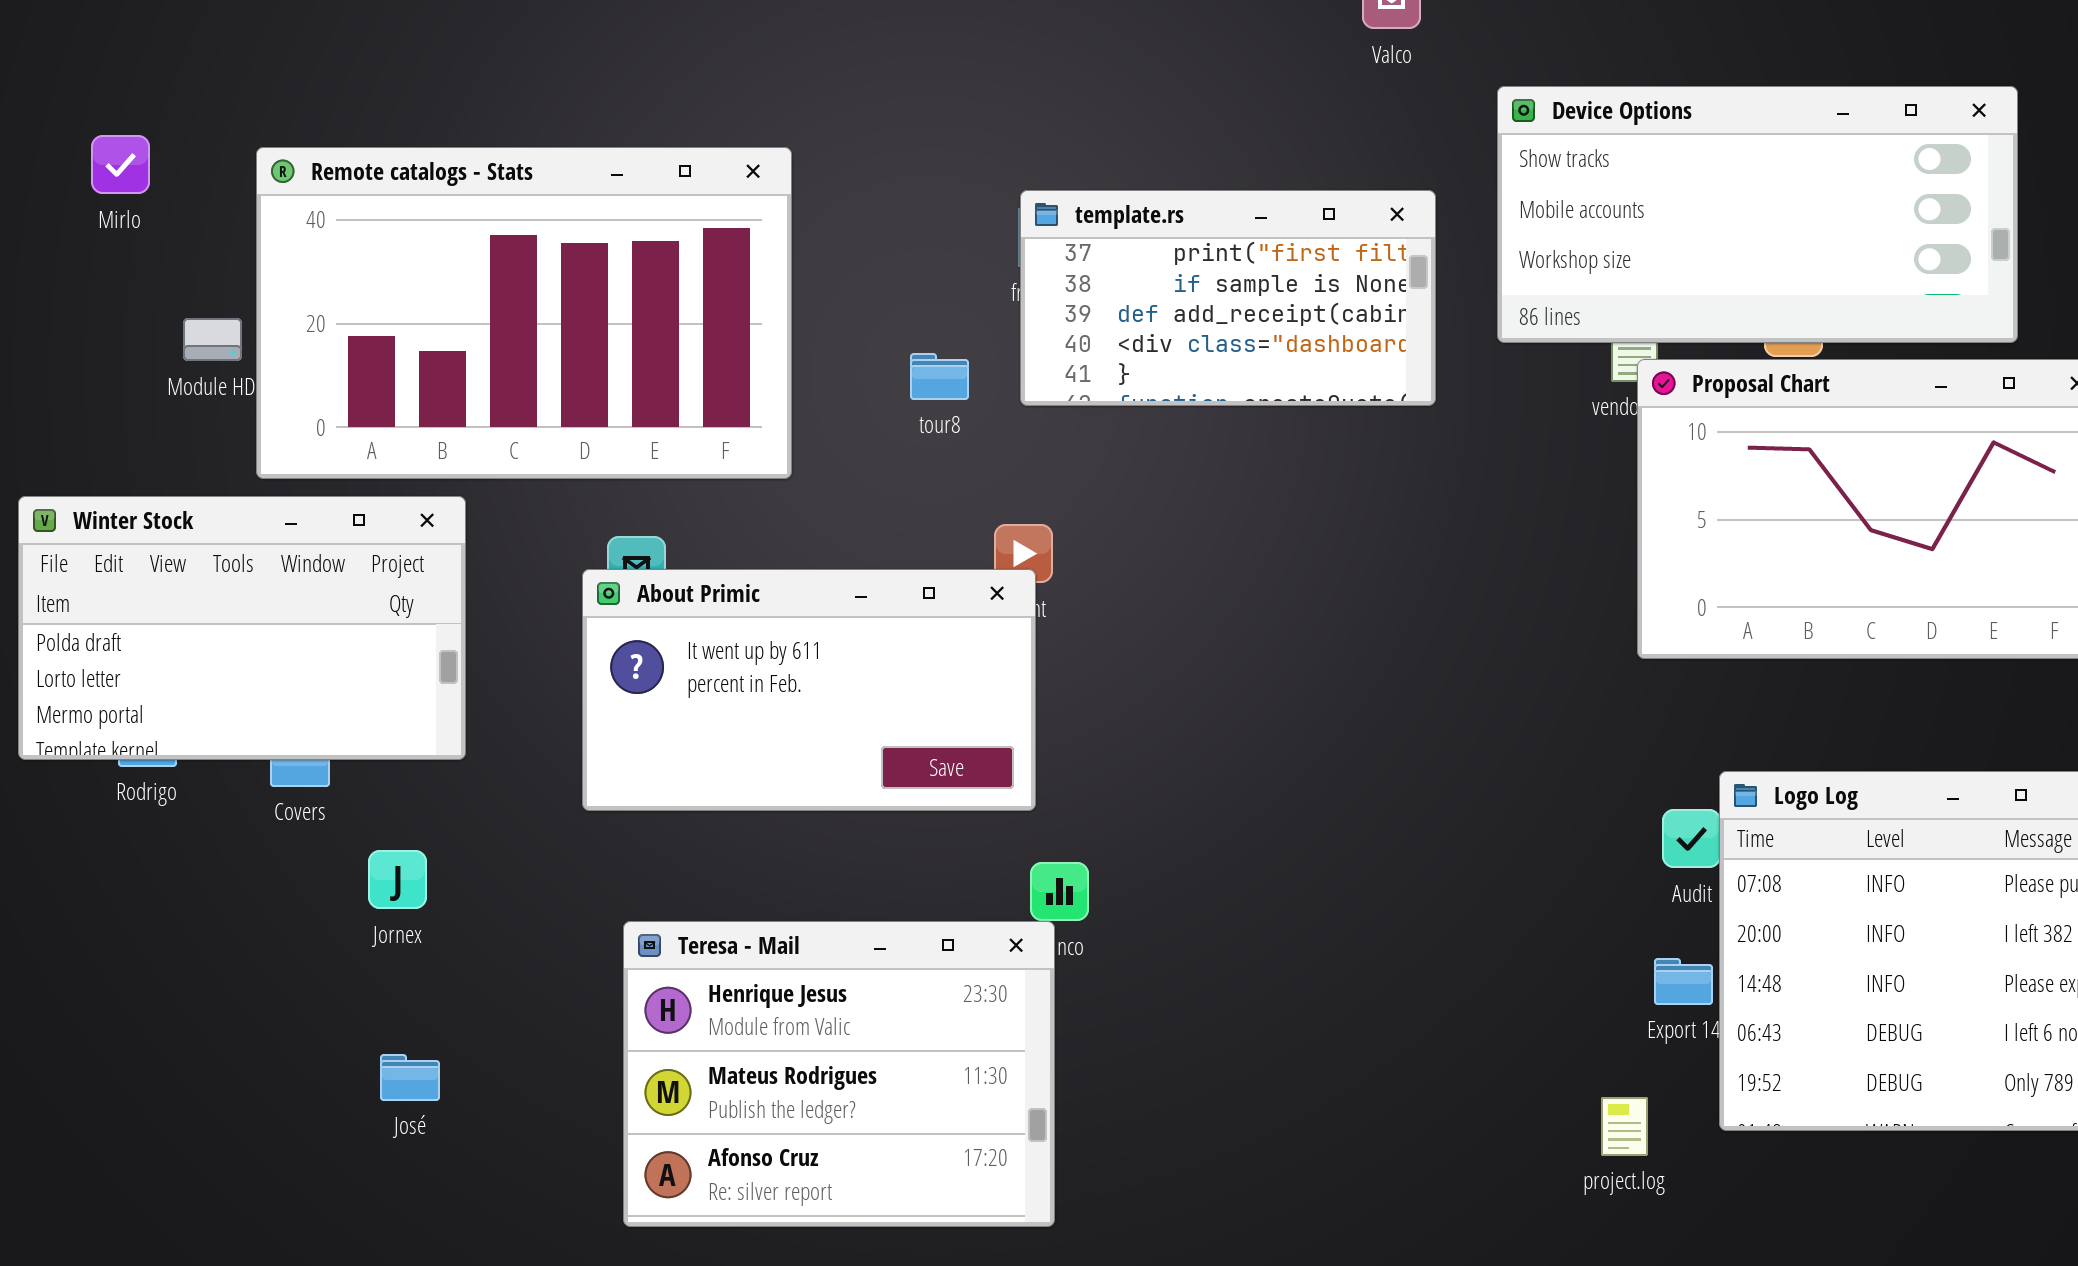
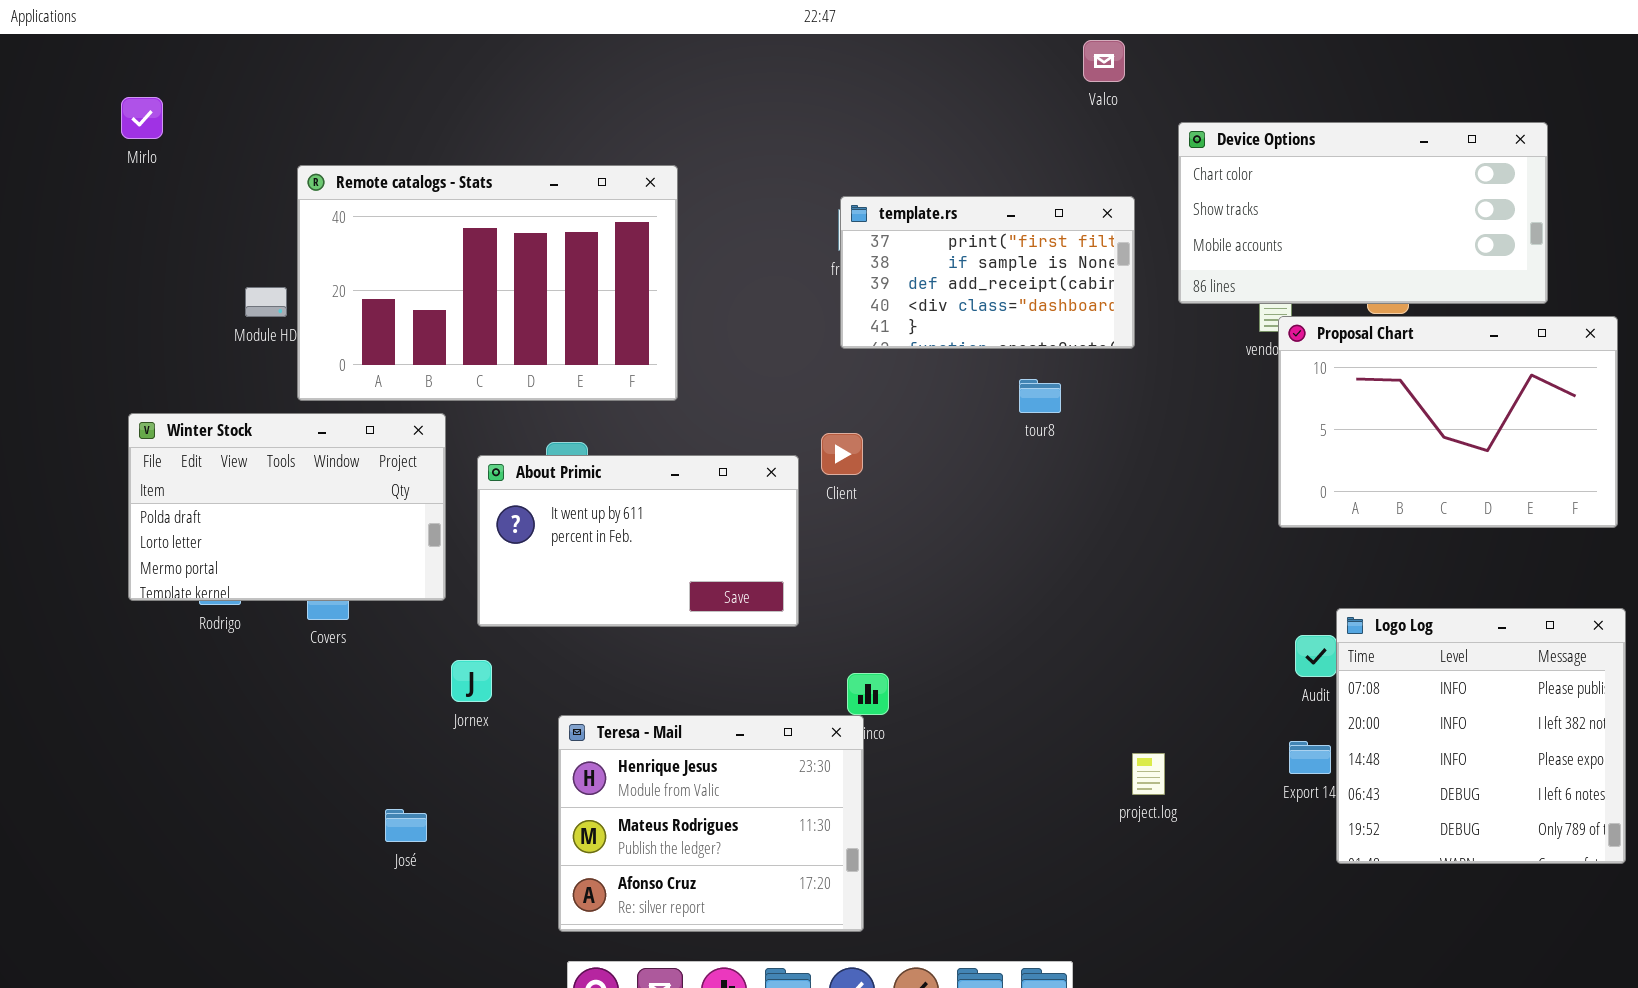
Device Options: [1497,86,2018,343] -> [1178,122,1548,304], scrolled up 1 row
Mirlo: [91,135,150,194] -> [121,97,163,139], moved
tour8: [910,353,969,400] -> [1019,379,1061,413], moved
About Primic: [582,569,1036,811] -> [477,455,799,627], moved
Jornex: [368,850,427,909] -> [451,660,492,702], moved
project.log: [1601,1097,1648,1156] -> [1132,753,1165,795], moved

